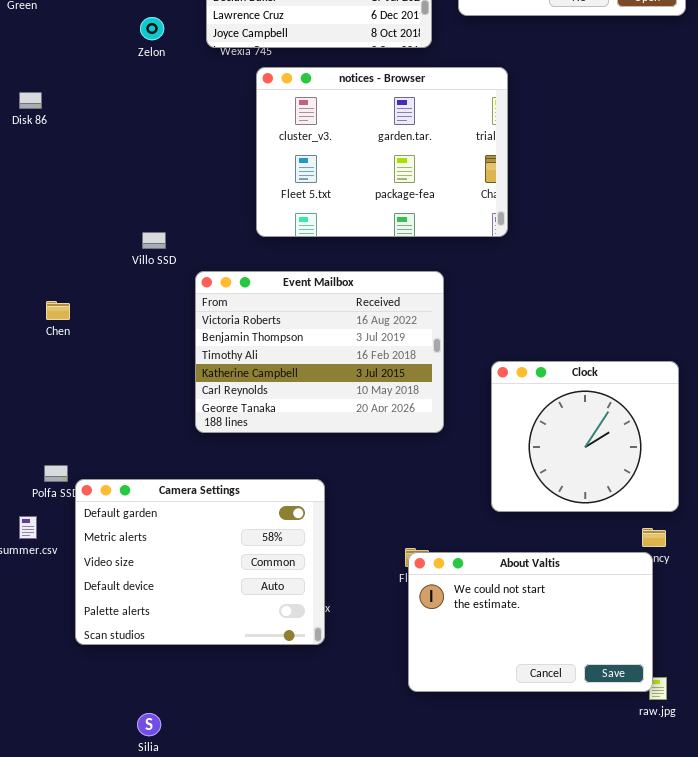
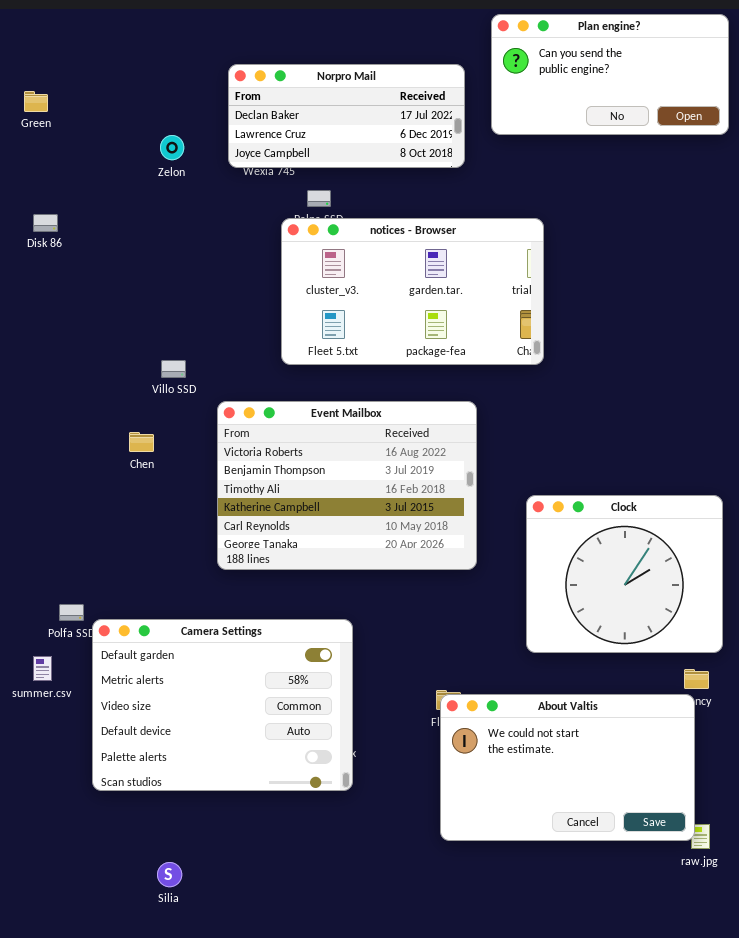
notices - Browser: [256,67,508,237] -> [281,218,544,365], resized
Chen: [46,301,70,320] -> [129,432,154,452], moved

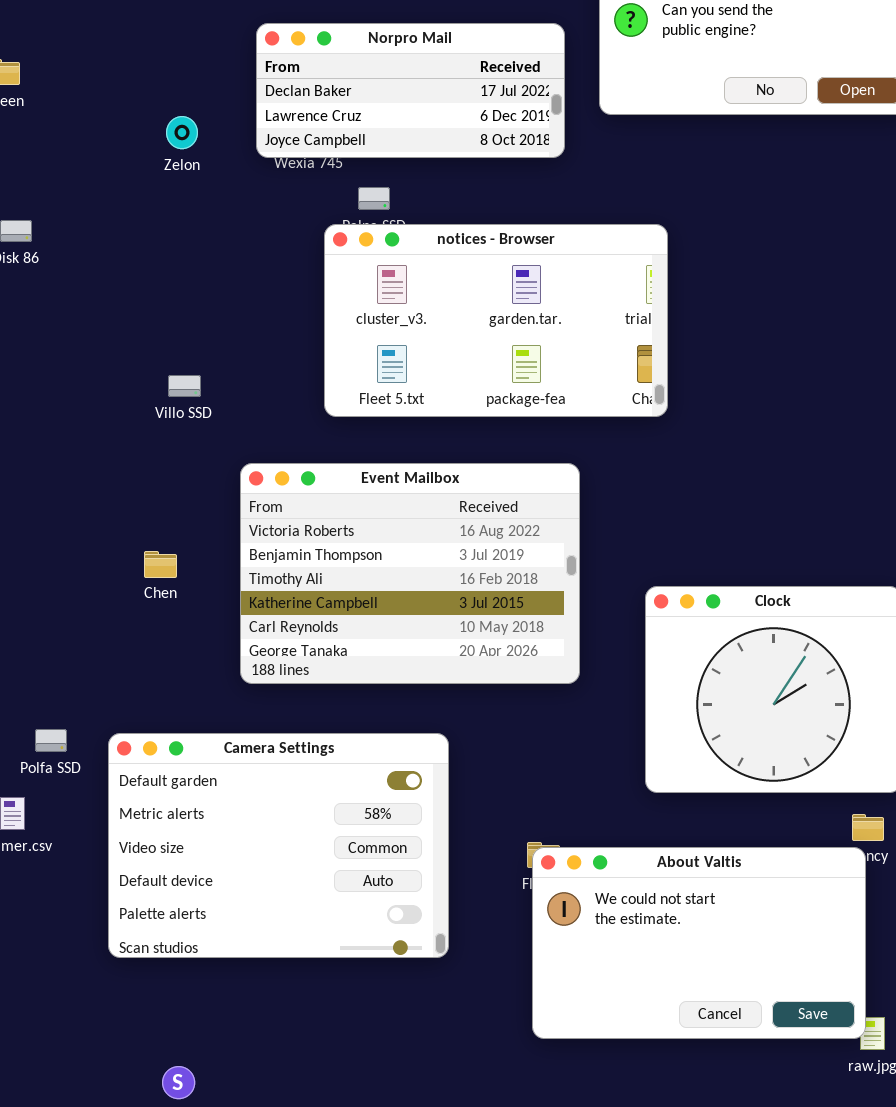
Villo SSD: [161,360,186,378] -> [168,375,201,397], moved
Chen: [129,432,154,452] -> [144,551,177,578], moved
Camera Settings: [92,619,353,791] -> [108,733,449,958], moved

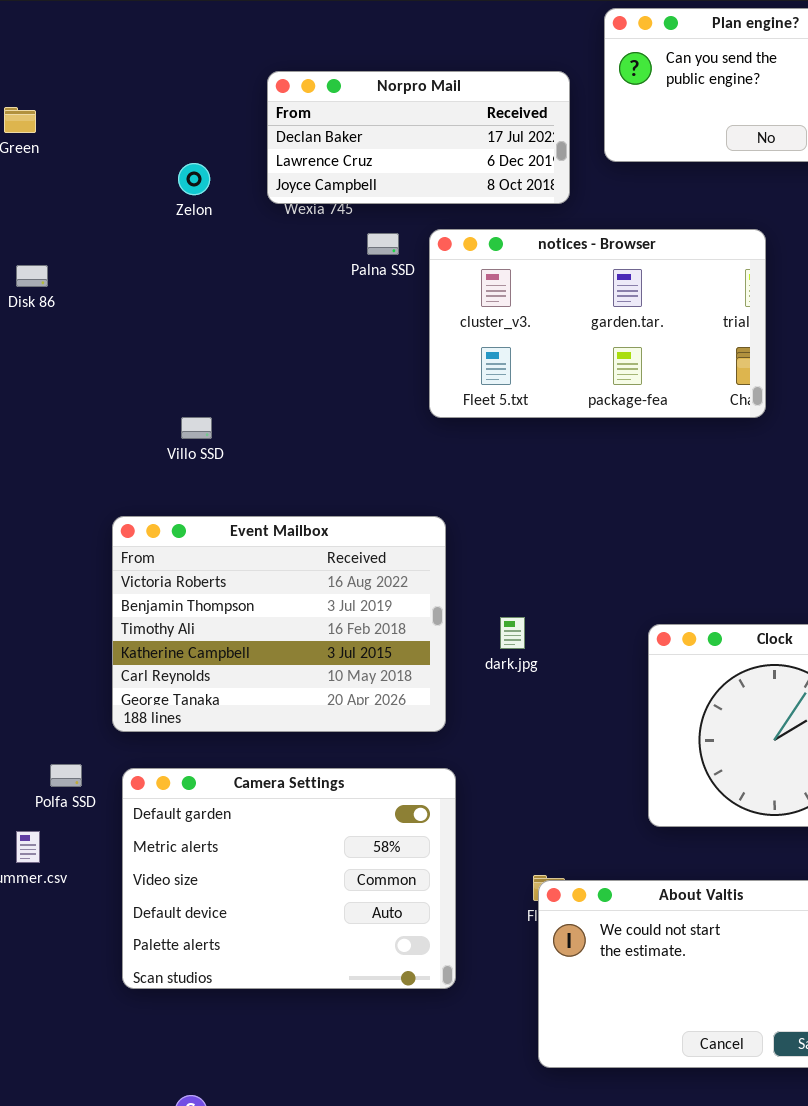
notices - Browser: [324,224,668,417] -> [429,229,766,418], moved
Event Mailbox: [240,463,580,684] -> [112,516,446,732], moved

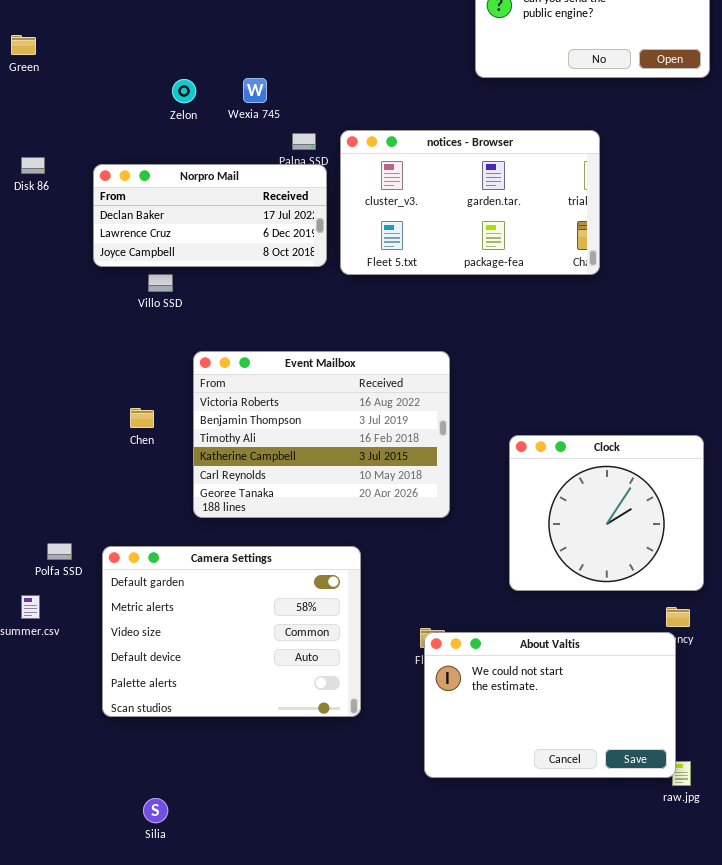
Norpro Mail: [267,71,570,204] -> [93,164,327,267], moved
Zelon: [178,163,210,195] -> [172,79,196,103], moved
Event Mailbox: [112,516,446,732] -> [193,351,450,518], moved

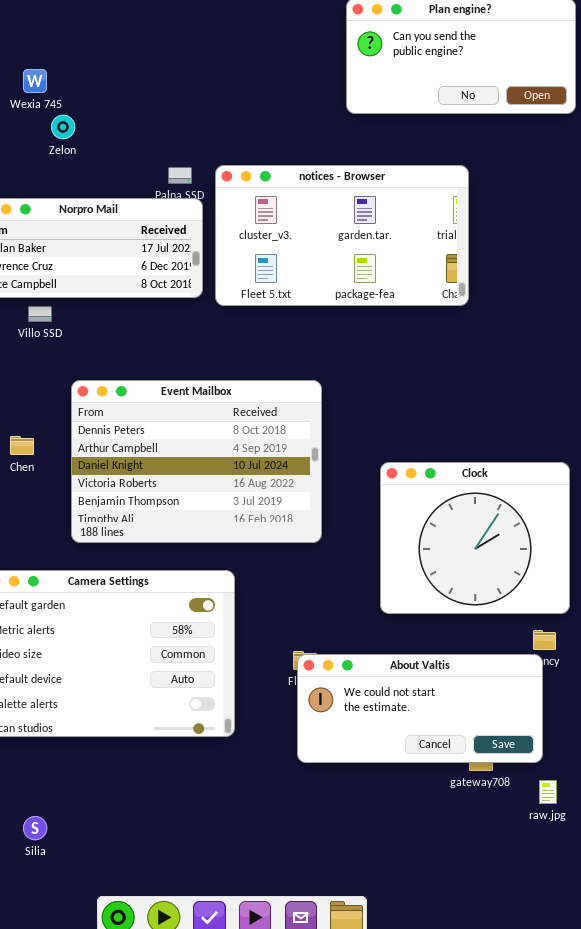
Wexia 745: [243,78,267,103] -> [23,69,47,93], moved
Event Mailbox: [193,351,450,518] -> [71,380,322,543], scrolled up 3 rows
About Valtis: [424,632,676,778] -> [297,654,543,763], resized

